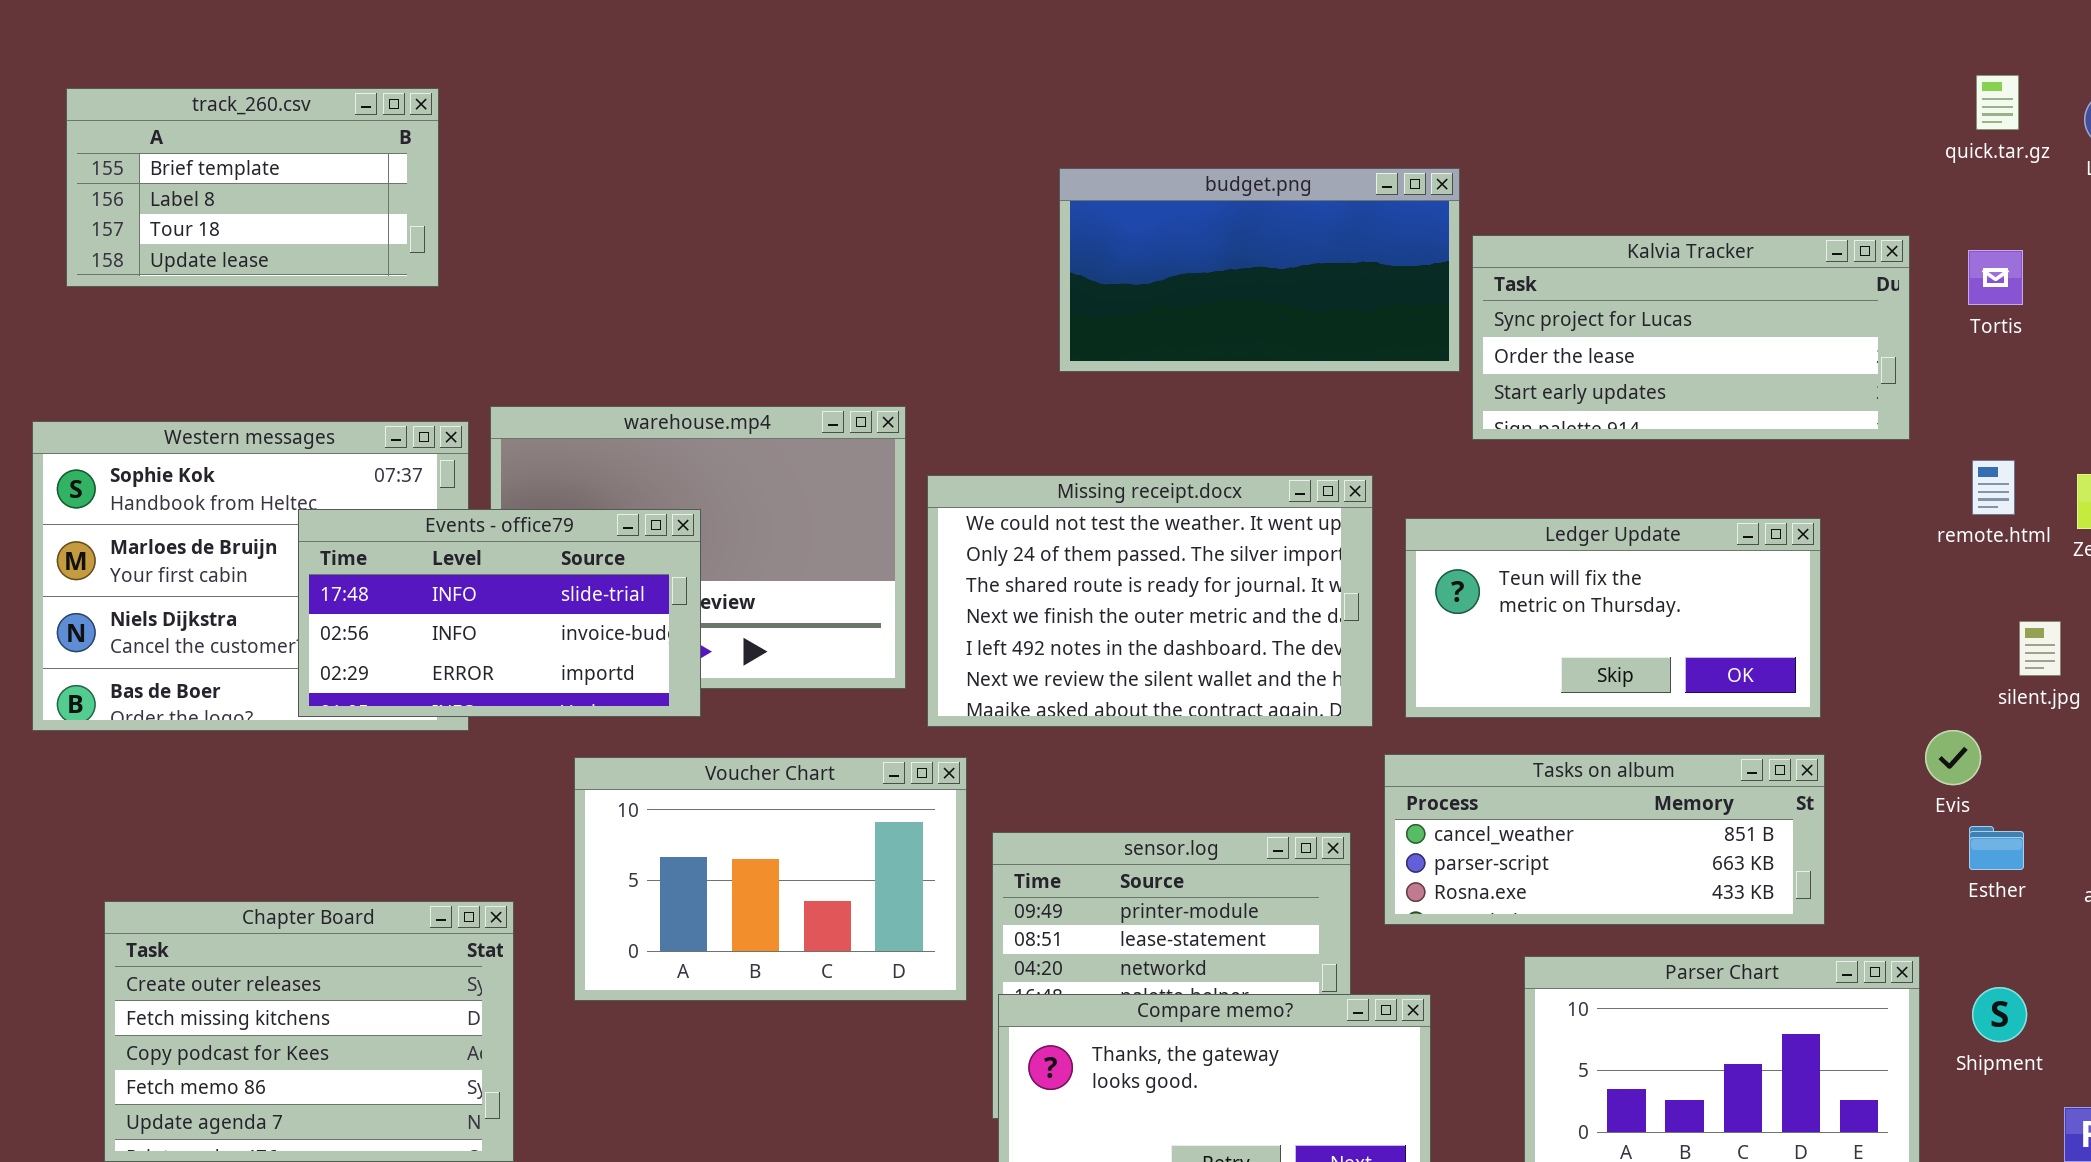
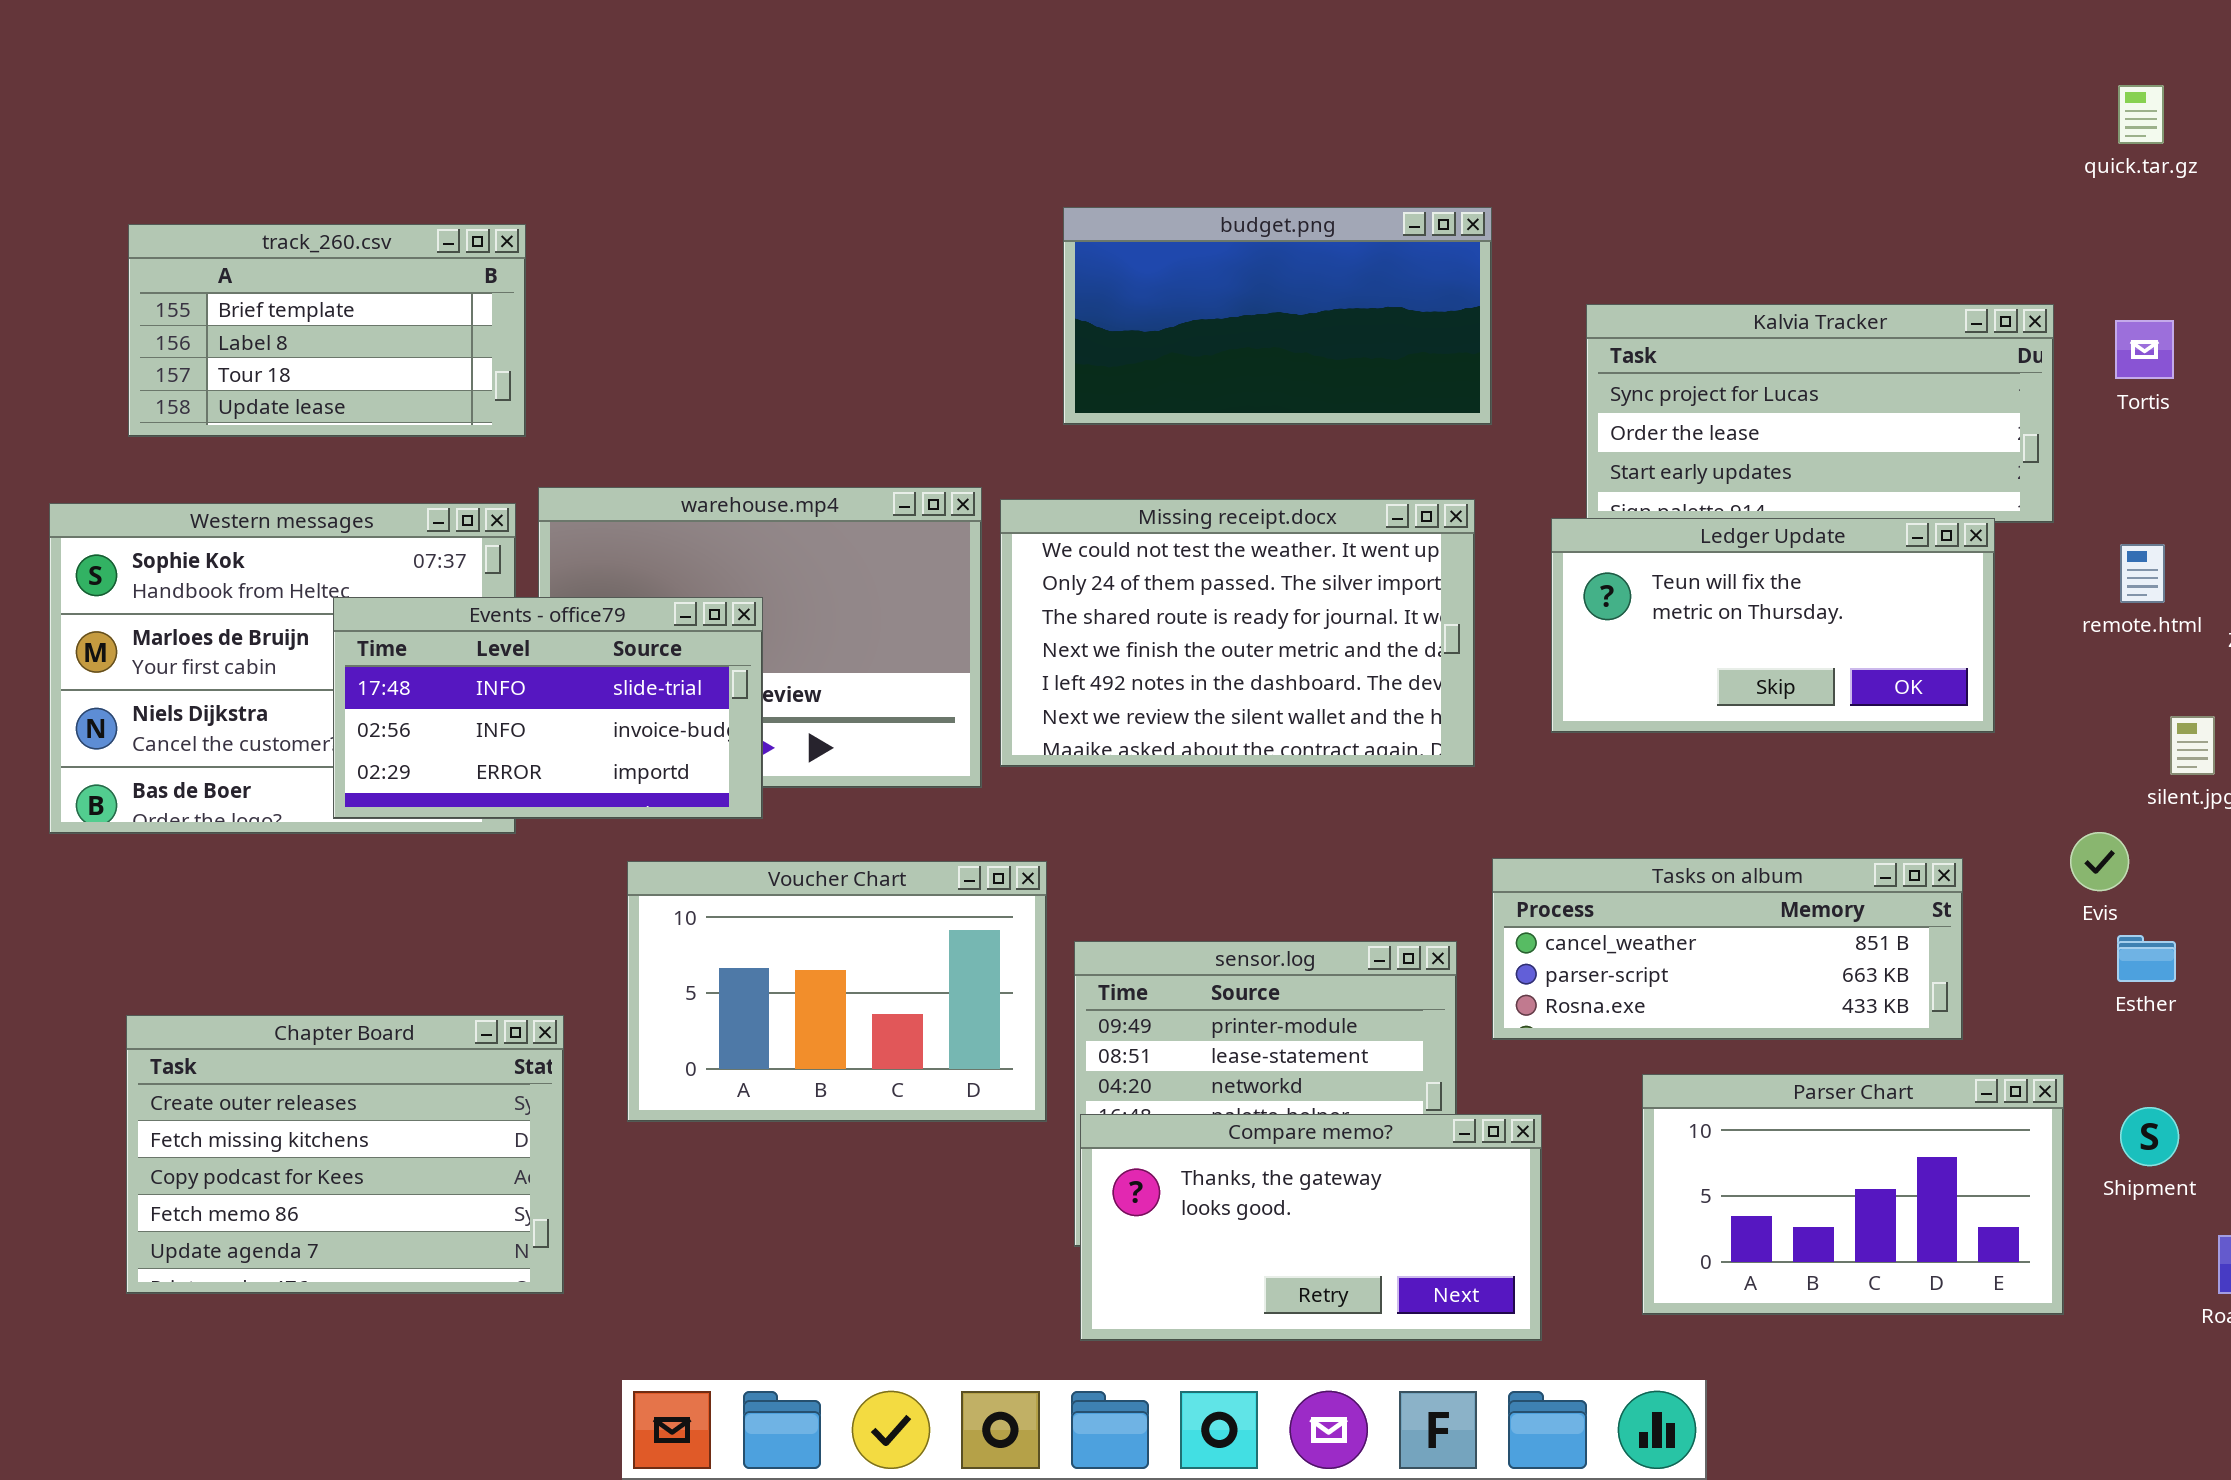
quick.tar.gz: [1976,75,2019,130] -> [2118,85,2164,144], moved
track_260.csv: [66,88,439,287] -> [128,224,526,437], moved
budget.png: [1059,168,1460,372] -> [1063,207,1492,425], moved
Missing receipt.docx: [927,475,1373,727] -> [1000,499,1475,767], moved
Ledger Update: [1405,518,1821,718] -> [1551,518,1995,733], moved

